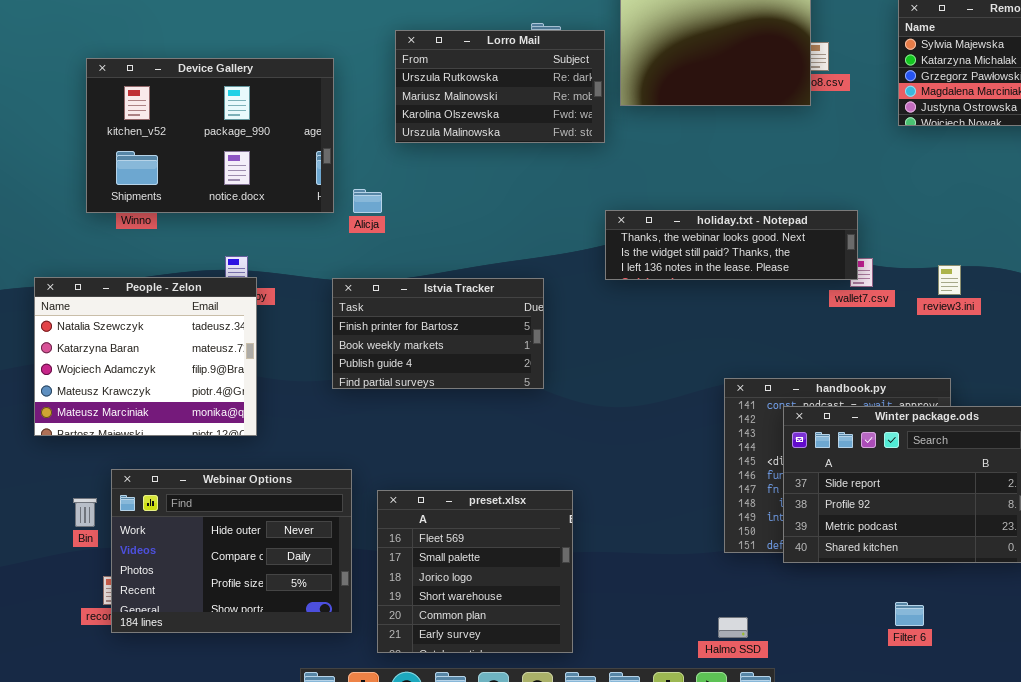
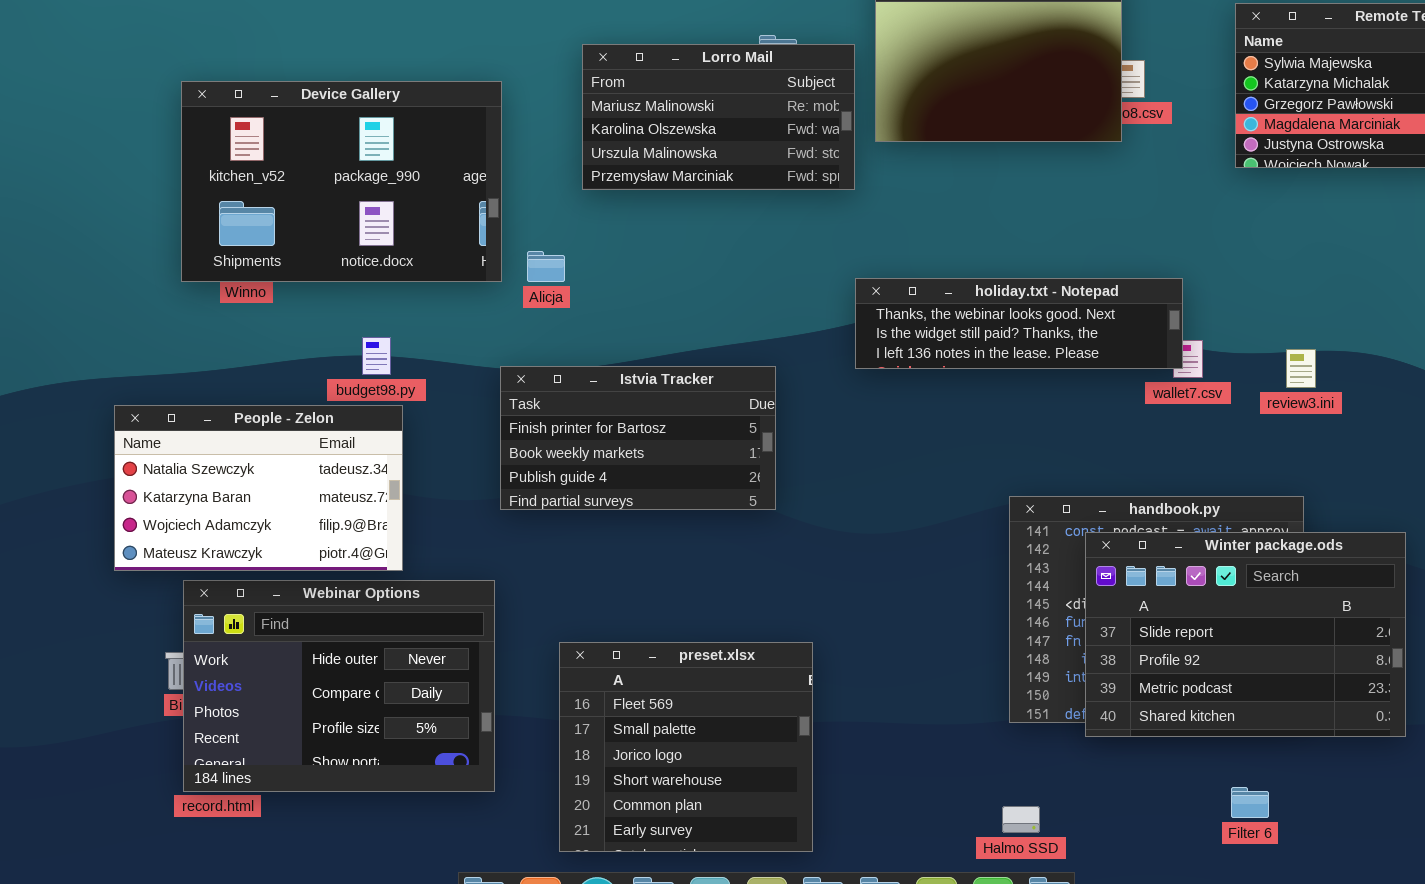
Lorro Mail: [395,30,605,143] -> [582,44,855,190], scrolled down 1 row
People - Zelon: [34,277,257,436] -> [114,405,403,571], resized
Webinar Options: [111,469,352,633] -> [183,580,495,792], moved

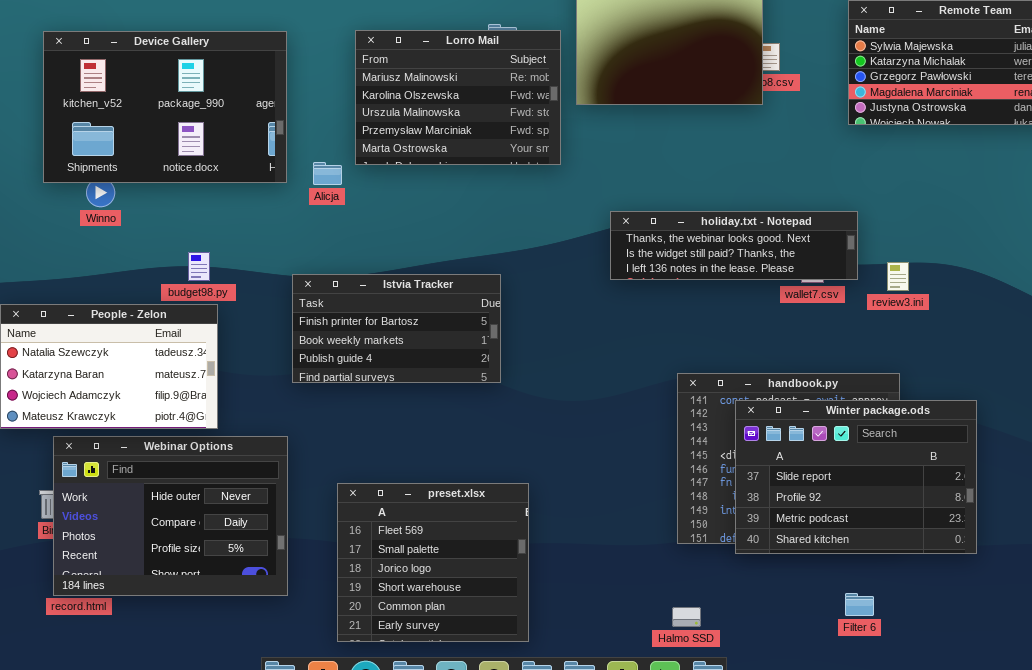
Lorro Mail: [582,44,855,190] -> [355,30,561,165], resized
Device Gallery: [181,81,502,282] -> [43,31,287,183], moved
Alicja: [527,251,565,282] -> [313,162,342,185], moved
holiday.txt - Notepad: [855,278,1183,369] -> [610,211,858,280], moved

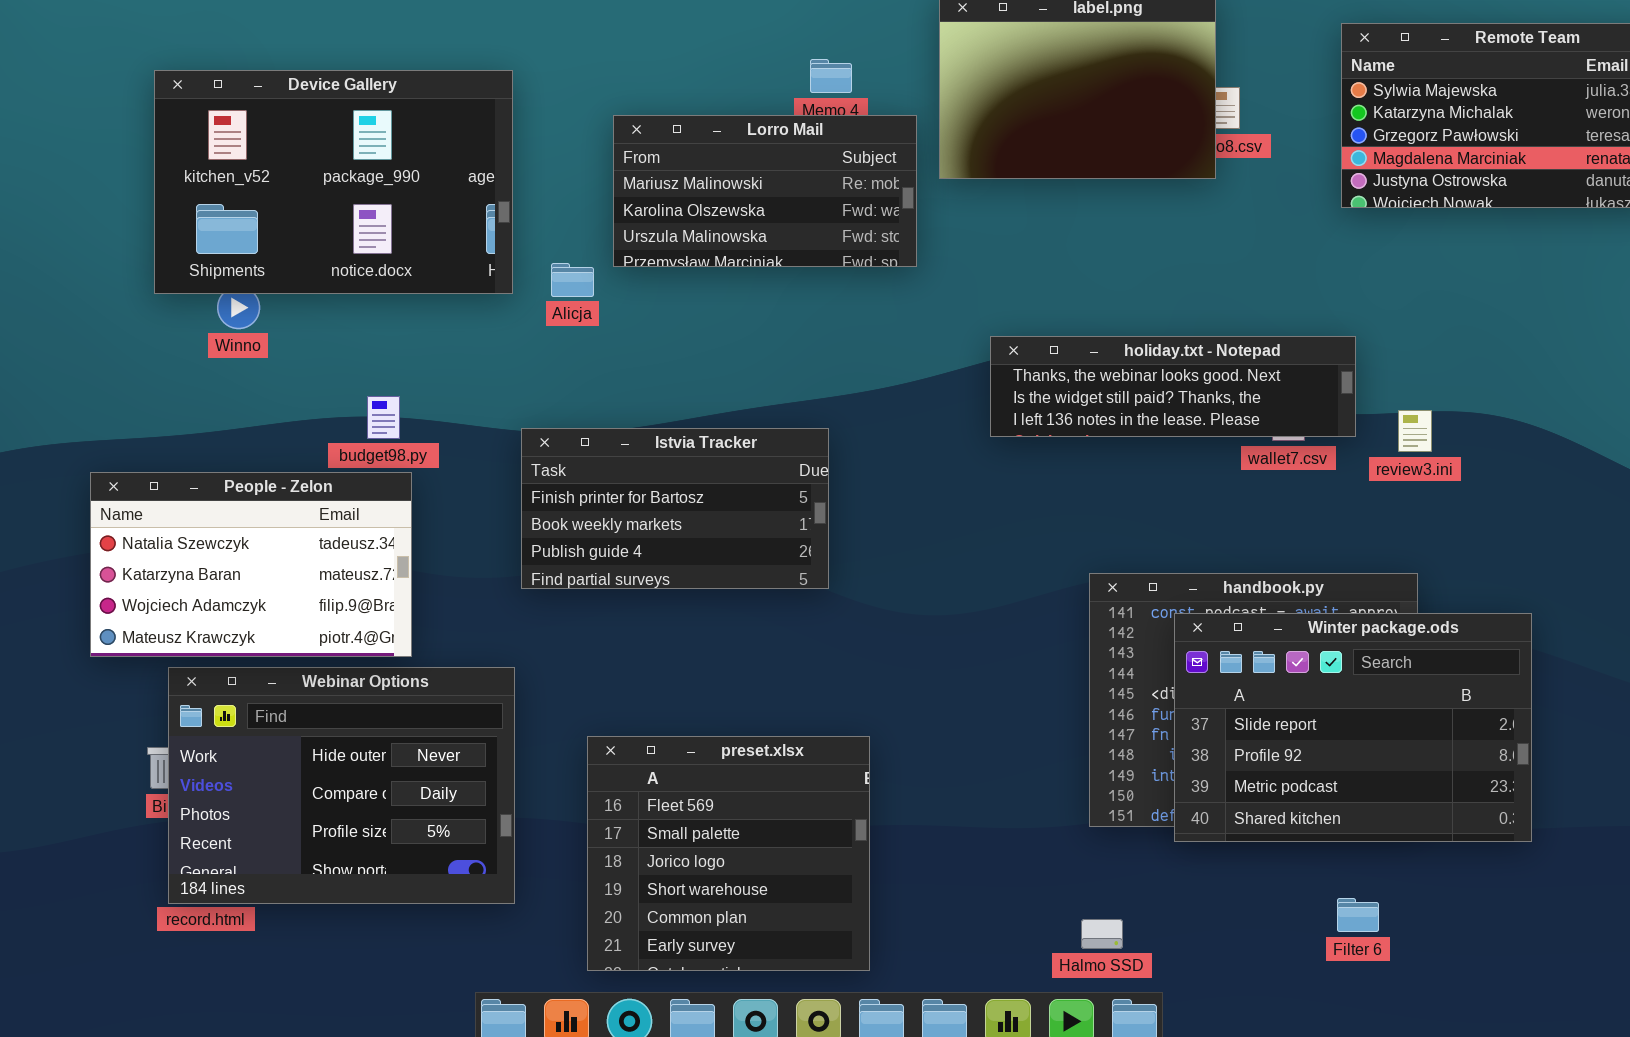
Lorro Mail: [355,30,561,165] -> [613,115,917,267], resized

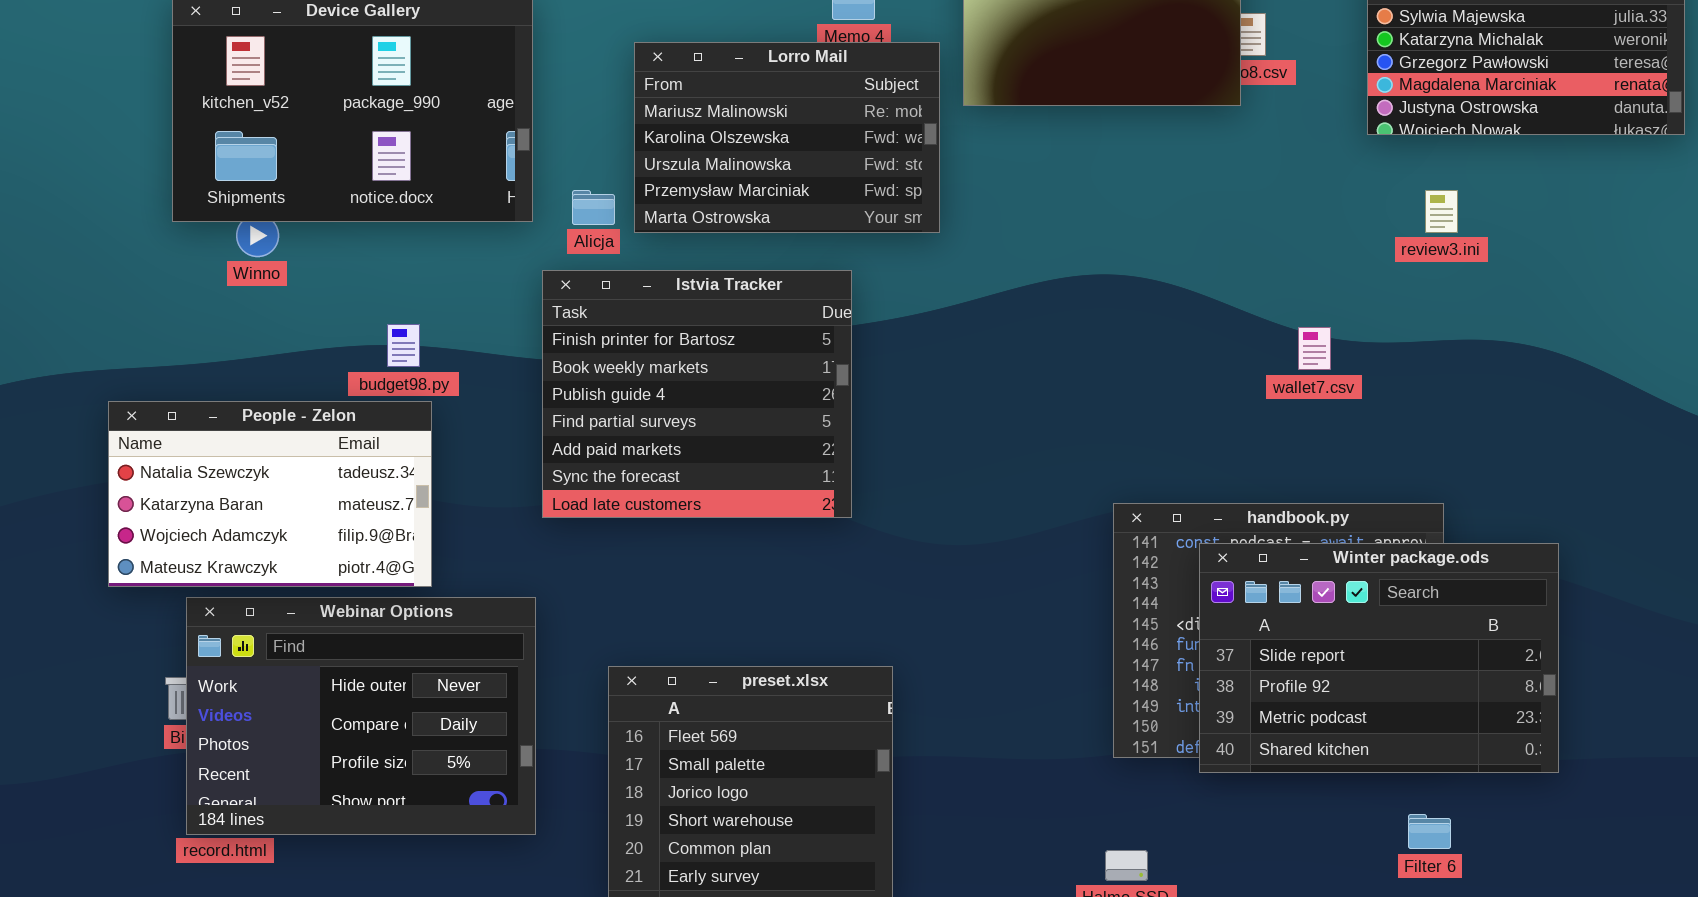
Lorro Mail: [613,115,917,267] -> [634,42,940,233], resized
holiday.txt - Notepad: [990,336,1356,437] -> none, closed
review3.ini: [1398,410,1432,452] -> [1425,190,1458,233], moved
Istvia Tracker: [521,428,829,589] -> [542,270,852,518], resized
Filter 6: [1337,898,1379,932] -> [1408,814,1451,849], moved

